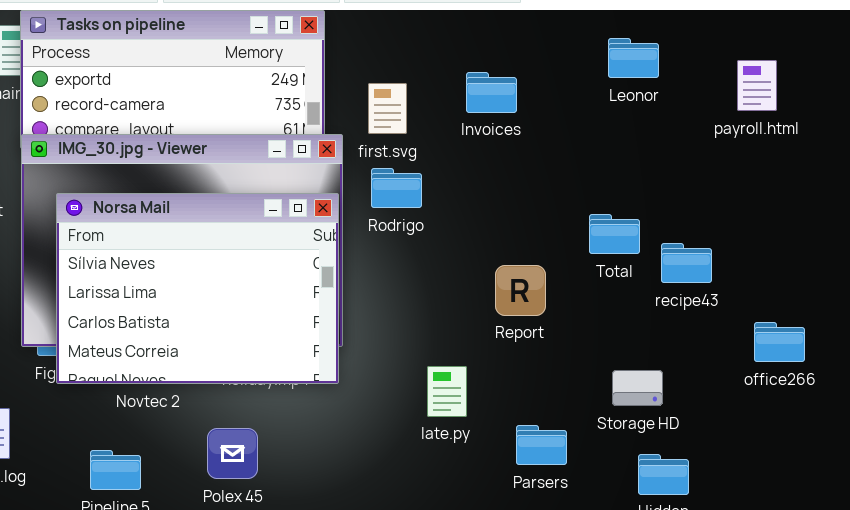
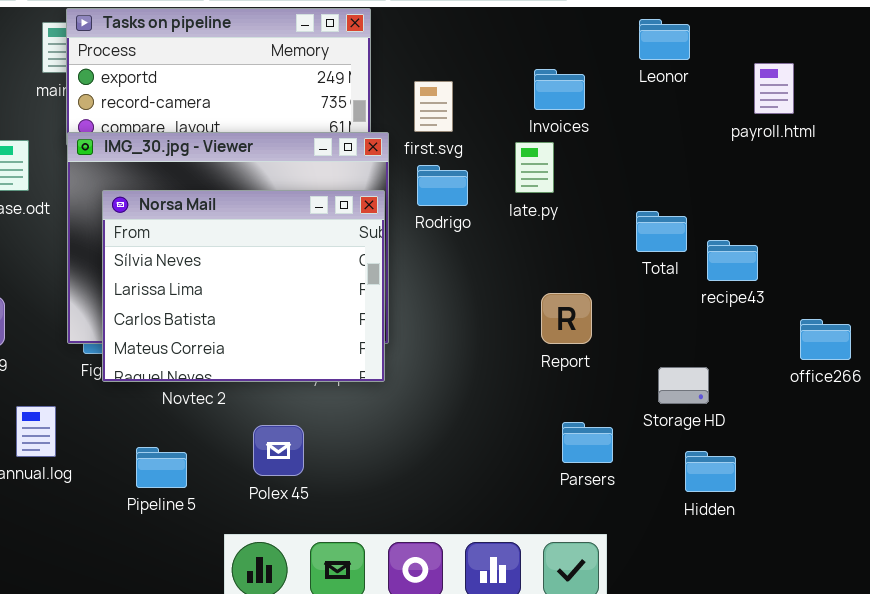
Leonor: [608,38,659,78] -> [639,19,690,60], moved
payroll.html: [737,60,777,111] -> [754,63,794,114], moved
Invoices: [466,72,517,113] -> [534,69,585,110], moved
Report: [495,265,546,316] -> [541,293,592,344], moved
late.py: [427,366,467,417] -> [515,142,554,193], moved

